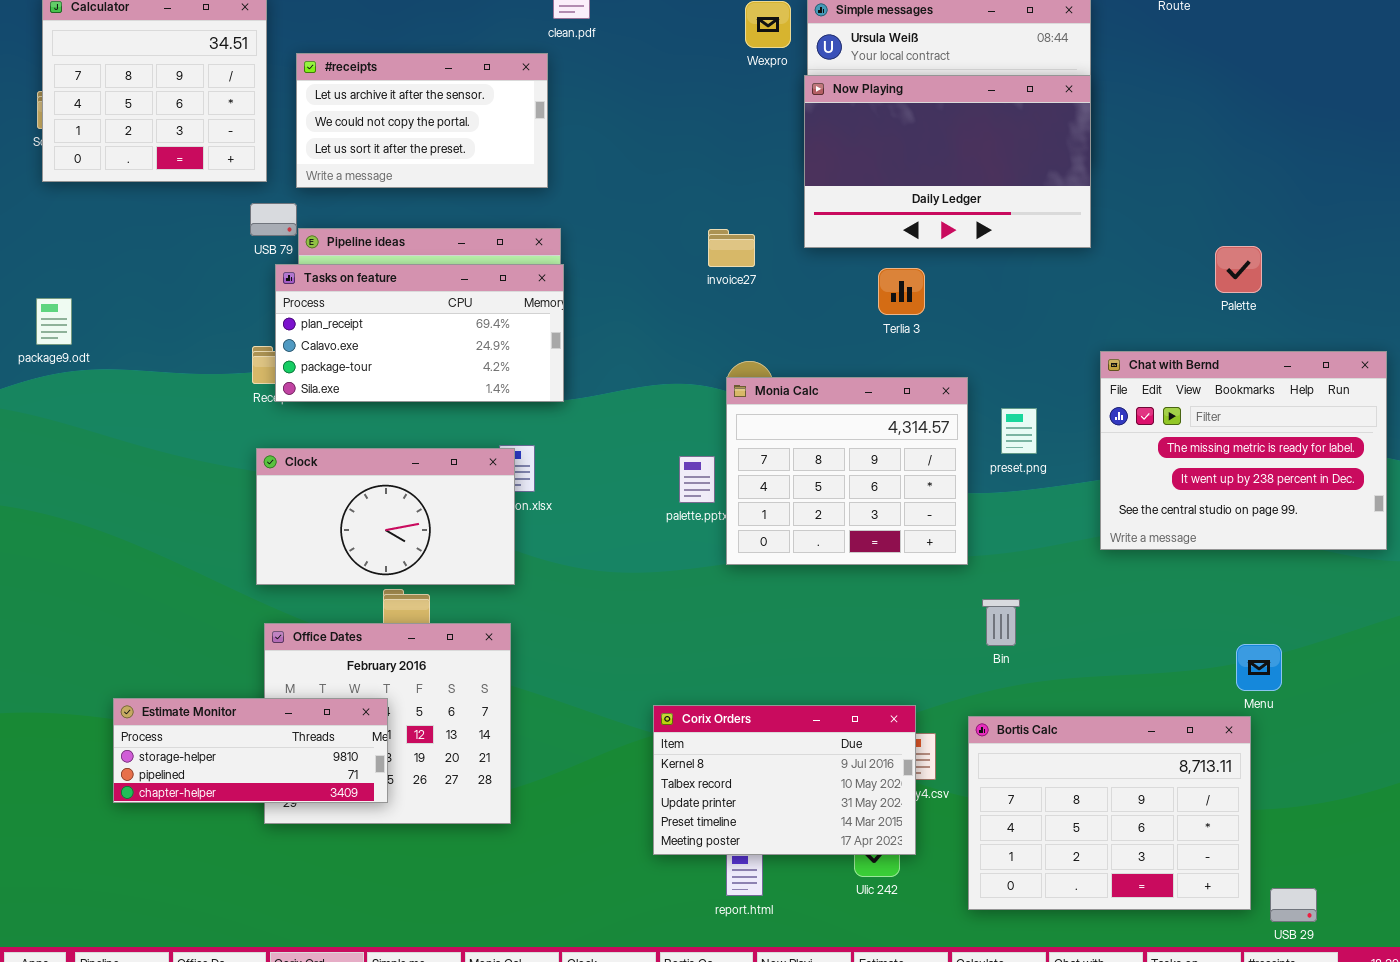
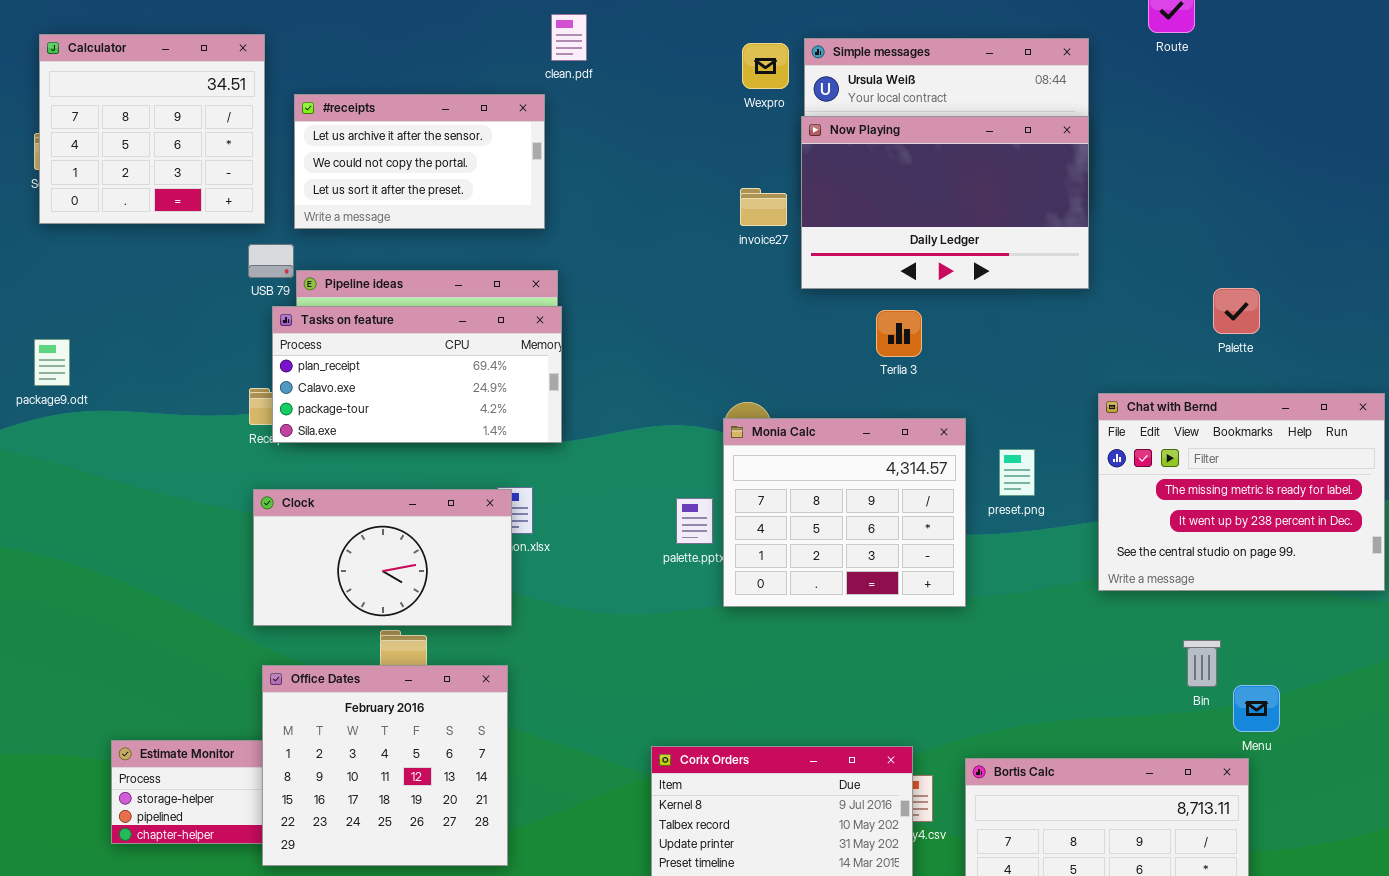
invoice27: [708,229,755,267] -> [740,188,787,226], moved
Bin: [982,599,1020,646] -> [1183,640,1221,687], moved
Office Dates: [264,623,511,824] -> [262,665,508,866], raised

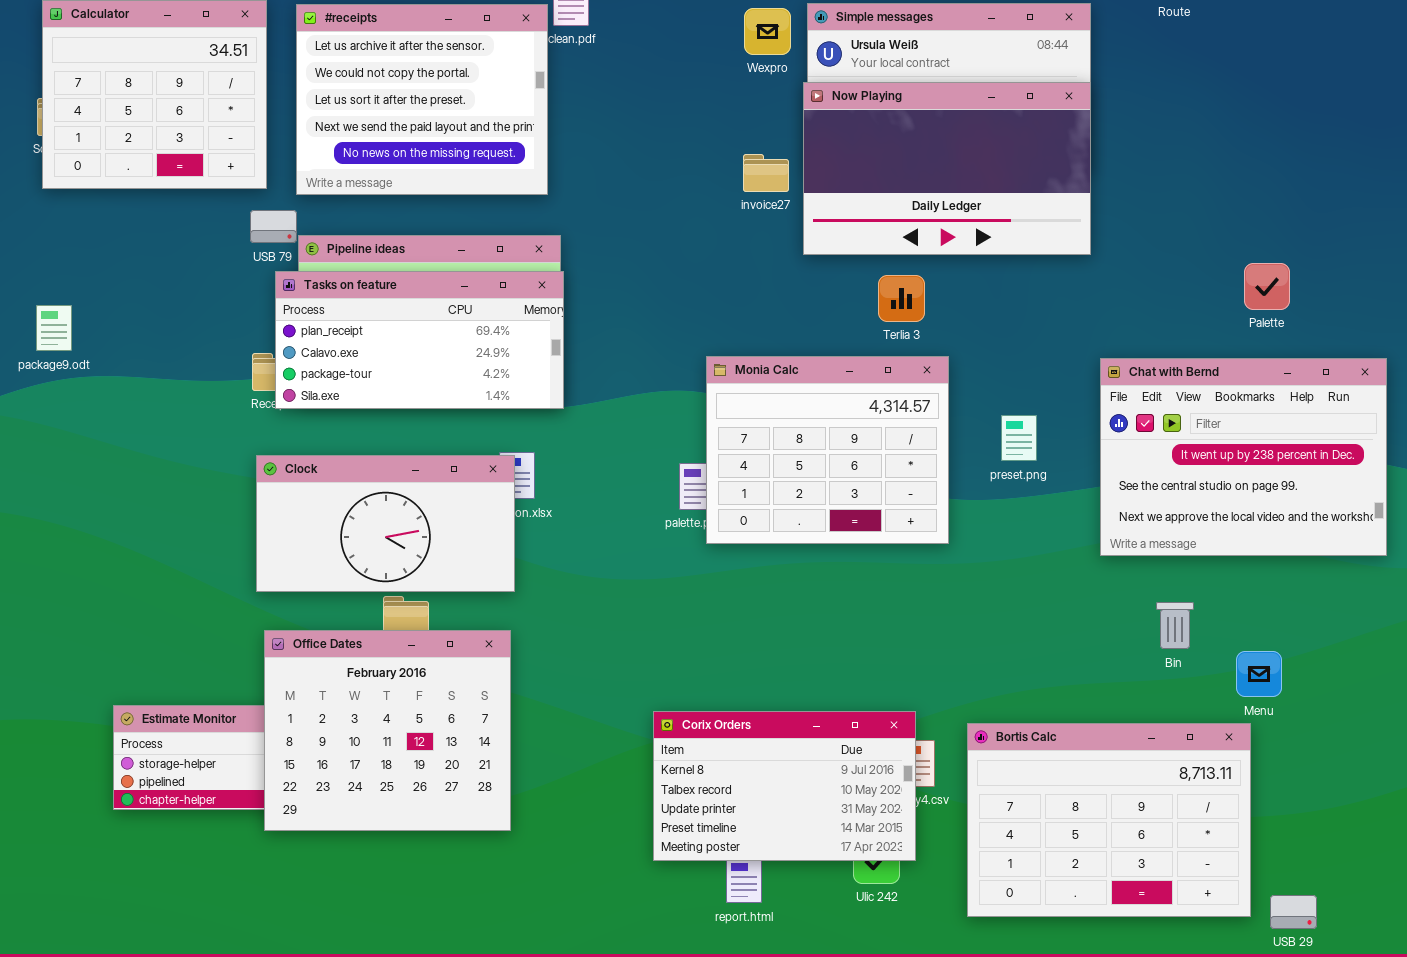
#receipts: [294,94,545,229] -> [296,4,548,195], resized
Palette: [1213,288,1260,334] -> [1244,263,1290,310], moved
Chat with Bernd: [1098,393,1385,591] -> [1100,358,1387,556], scrolled down 1 row
Monia Calc: [723,418,966,607] -> [706,356,949,544], moved
Bin: [1183,640,1221,687] -> [1156,602,1194,649], moved

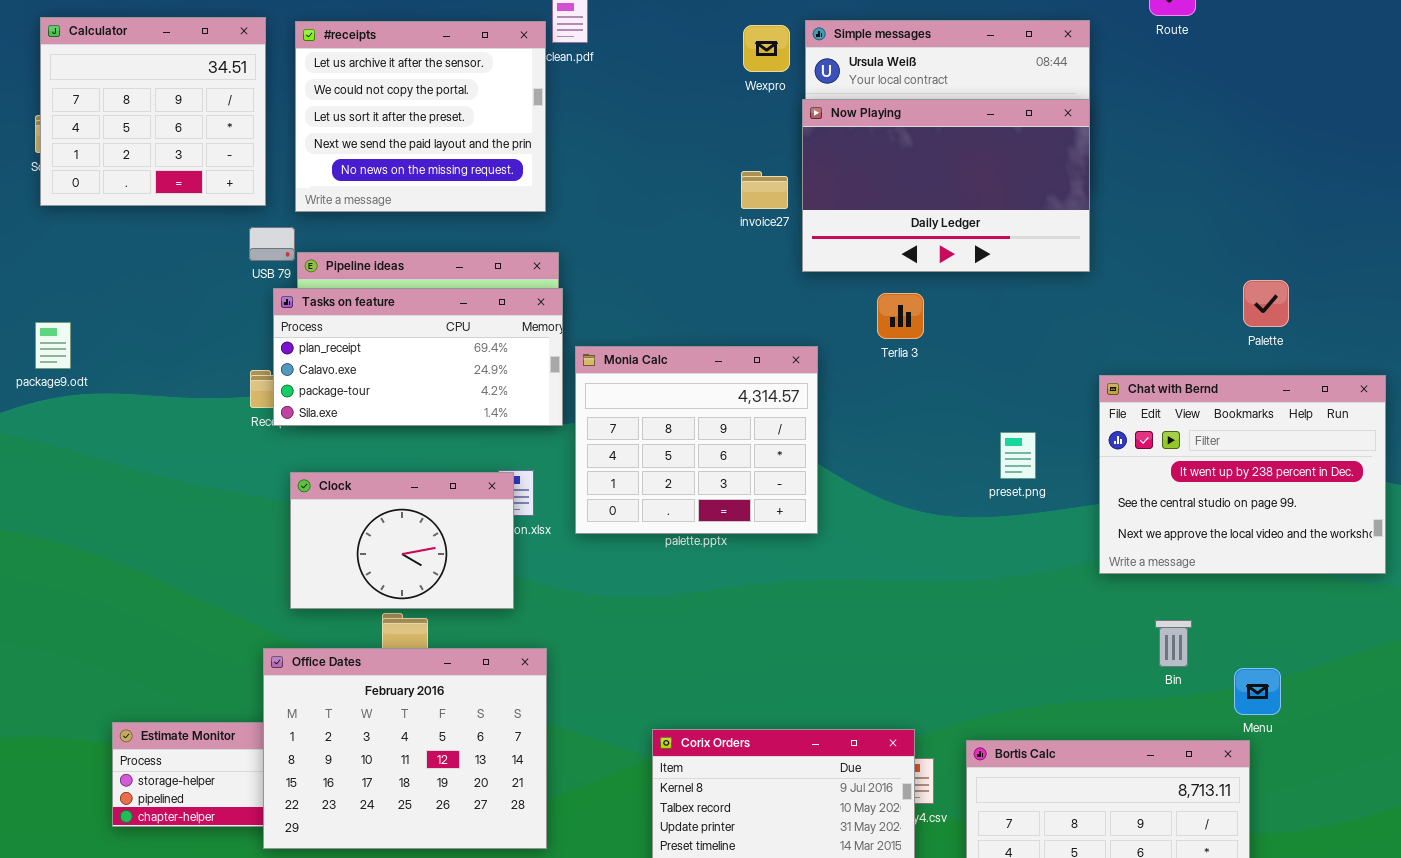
Monia Calc: [706,356,949,544] -> [575,346,818,534], moved
Clock: [256,455,515,592] -> [290,472,514,609], resized
Office Dates: [264,630,511,831] -> [263,648,547,849], resized

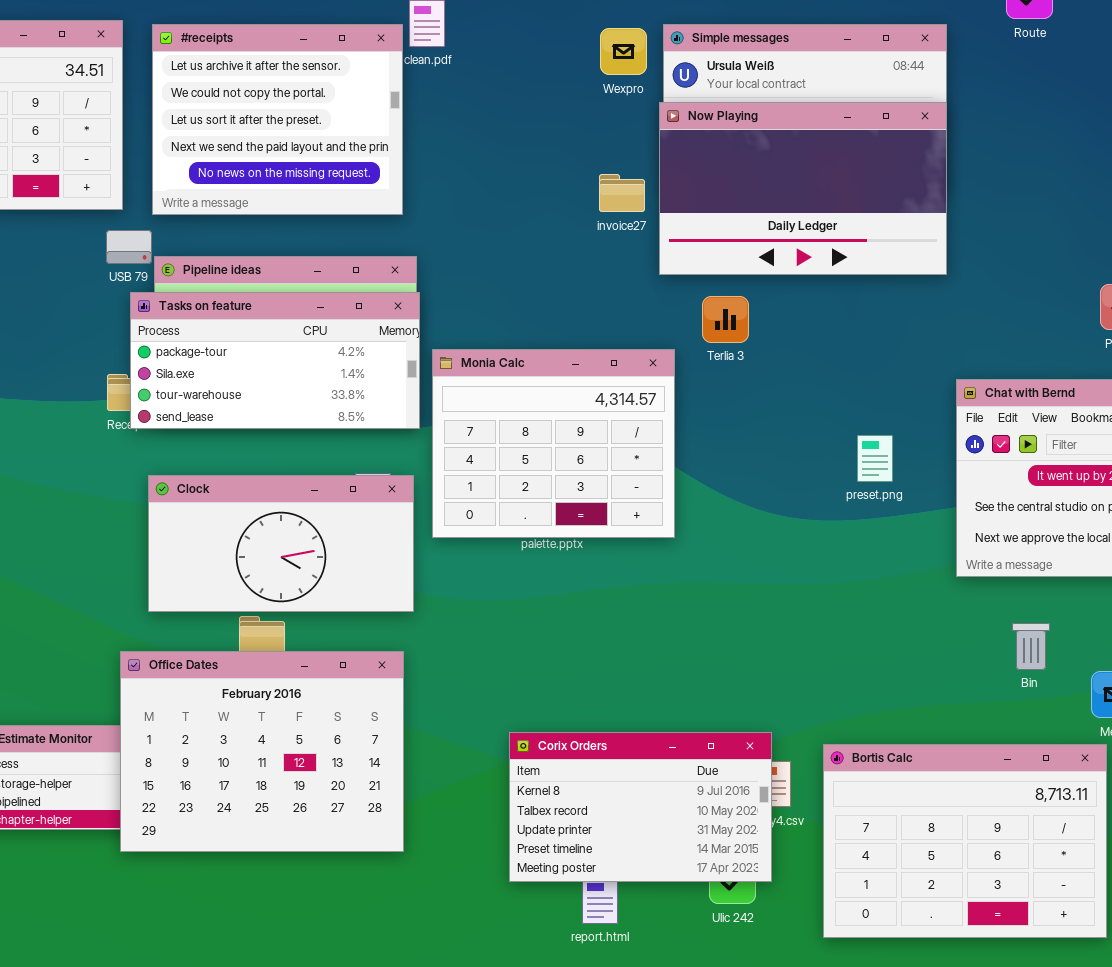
Tasks on feature: [273,288,563,426] -> [130,292,420,429], scrolled down 2 rows
Terlia 3: [877,293,924,339] -> [702,296,749,343], moved
Clock: [290,472,514,609] -> [148,475,414,612], resized

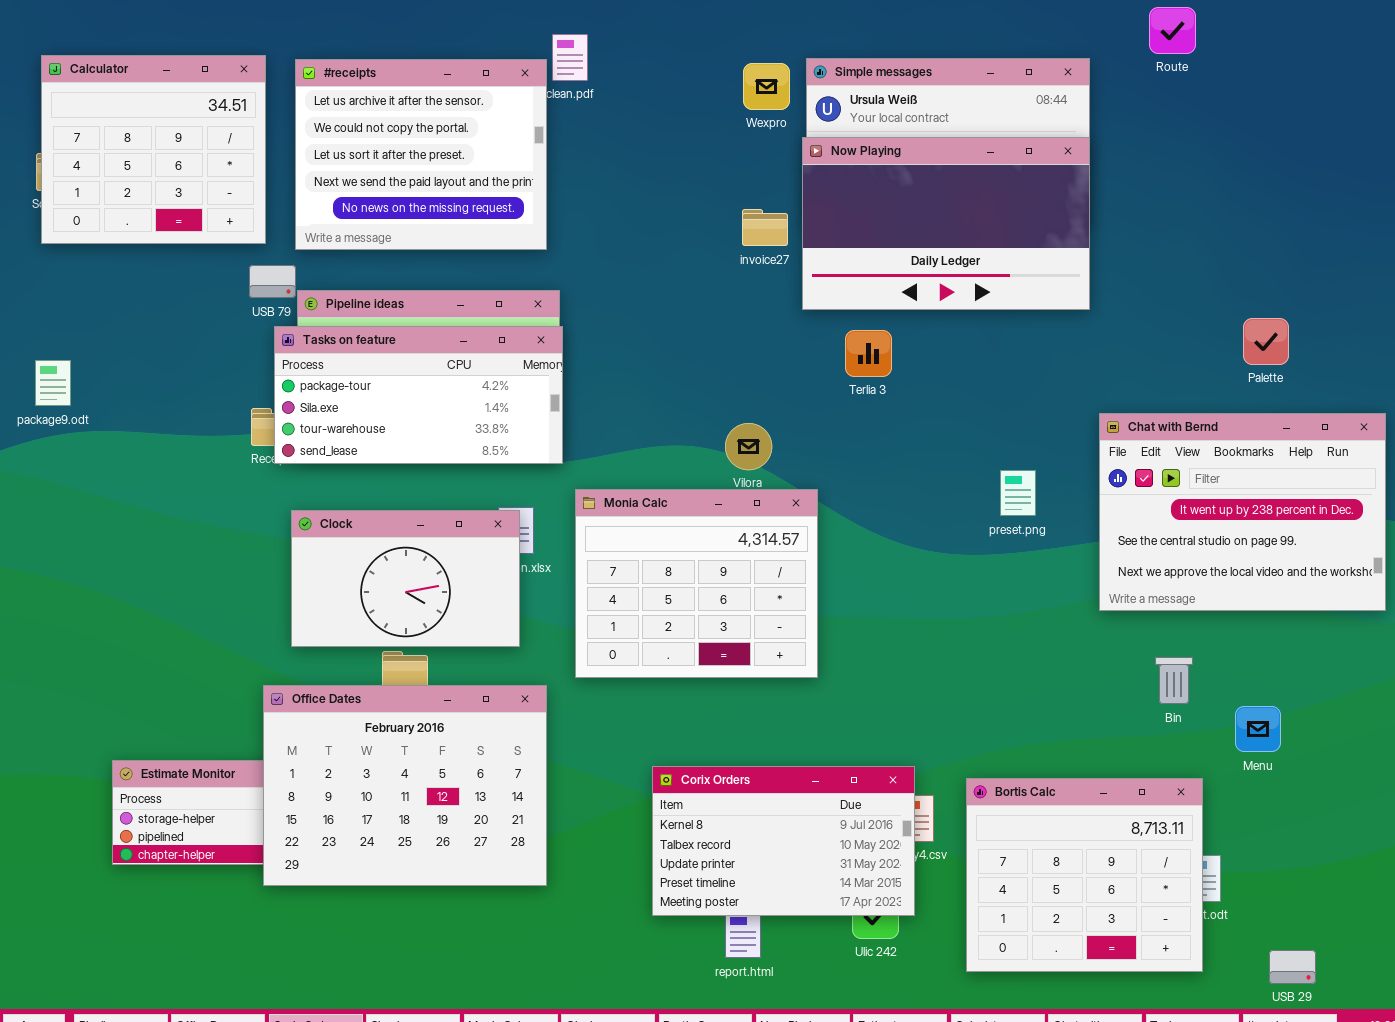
Monia Calc: [432,349,675,538] -> [575,489,818,678], moved
Clock: [148,475,414,612] -> [291,510,520,647], resized
Bortis Calc: [823,744,1107,938] -> [966,778,1203,972], resized

